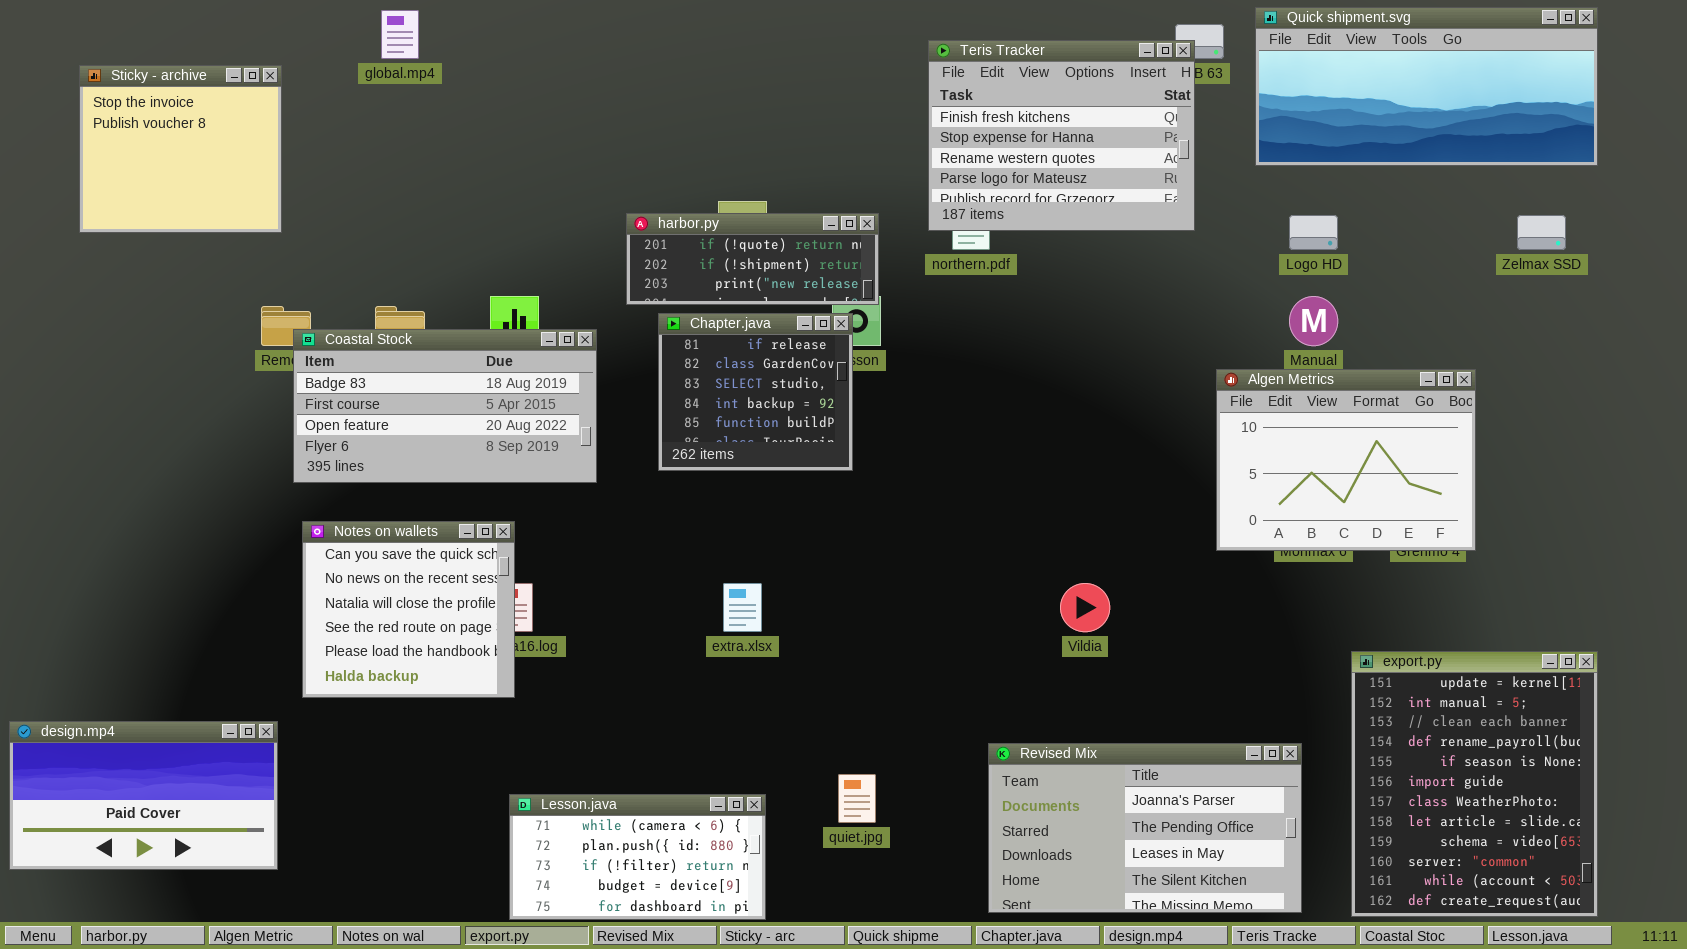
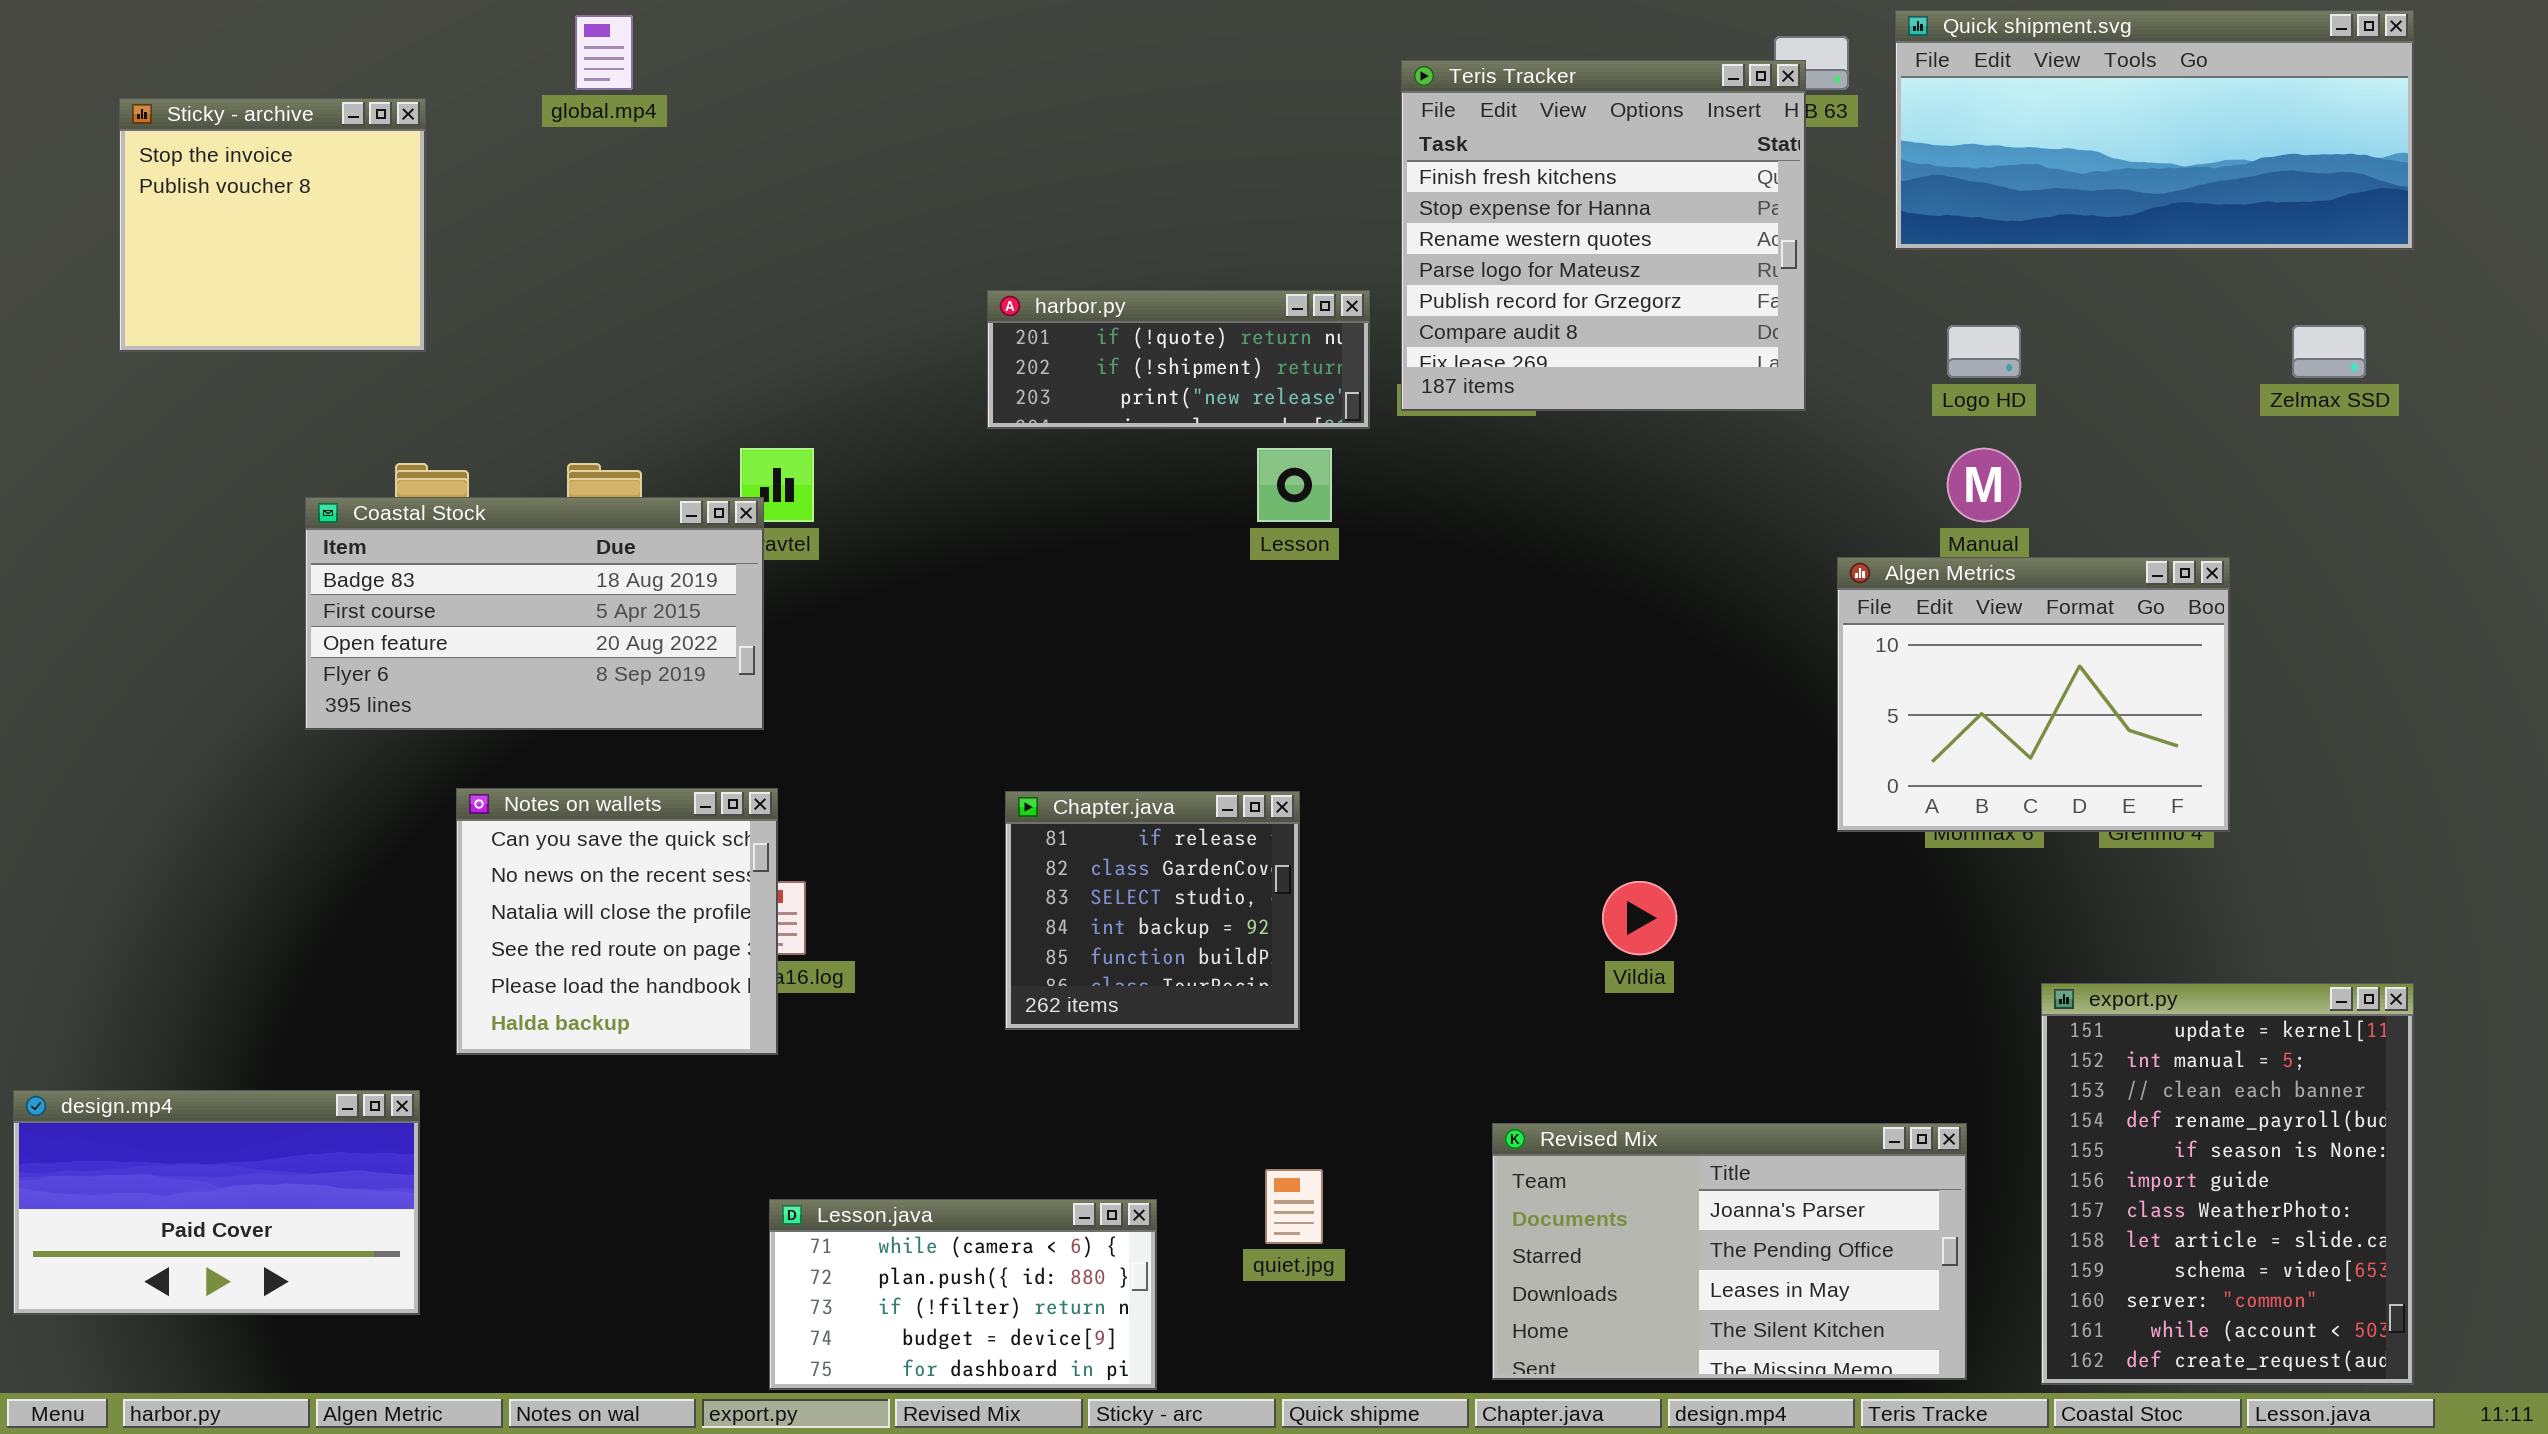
Teris Tracker: [928,40,1195,231] -> [1401,60,1806,411], resized
harbor.py: [626,213,879,305] -> [987,290,1370,429], moved
Chapter.java: [658,313,853,471] -> [1005,791,1300,1030], moved
Coastal Stock: [293,329,597,483] -> [305,497,764,730], moved

